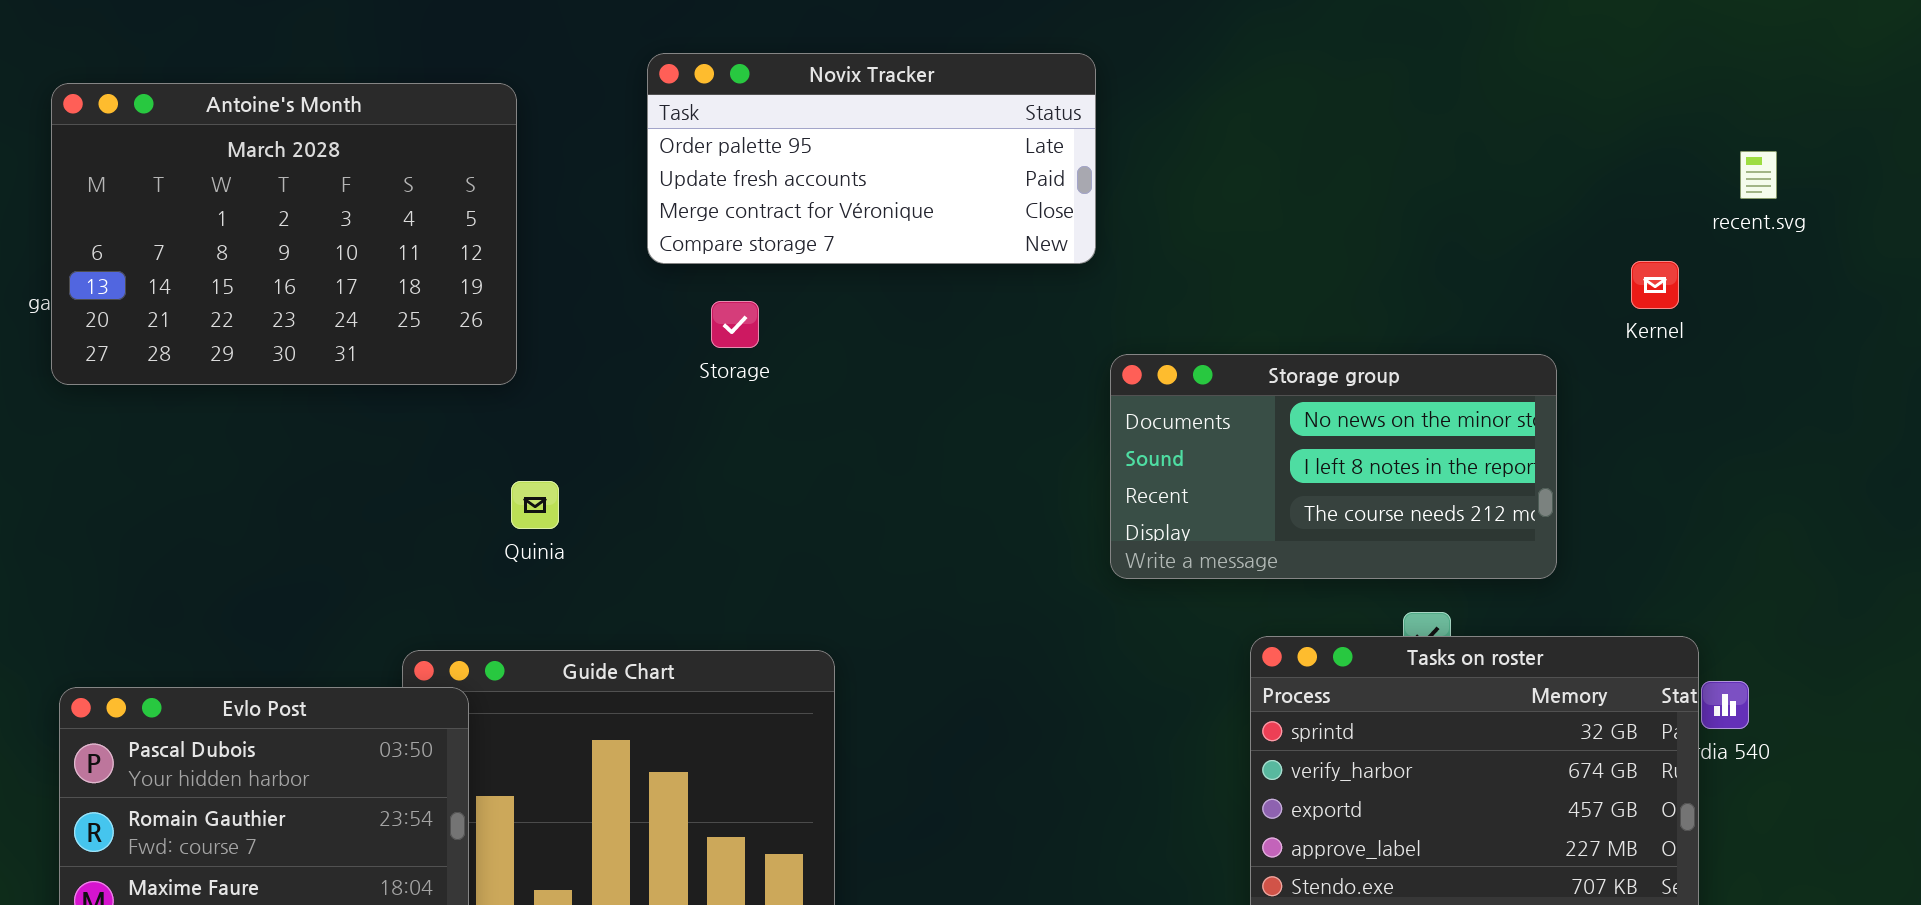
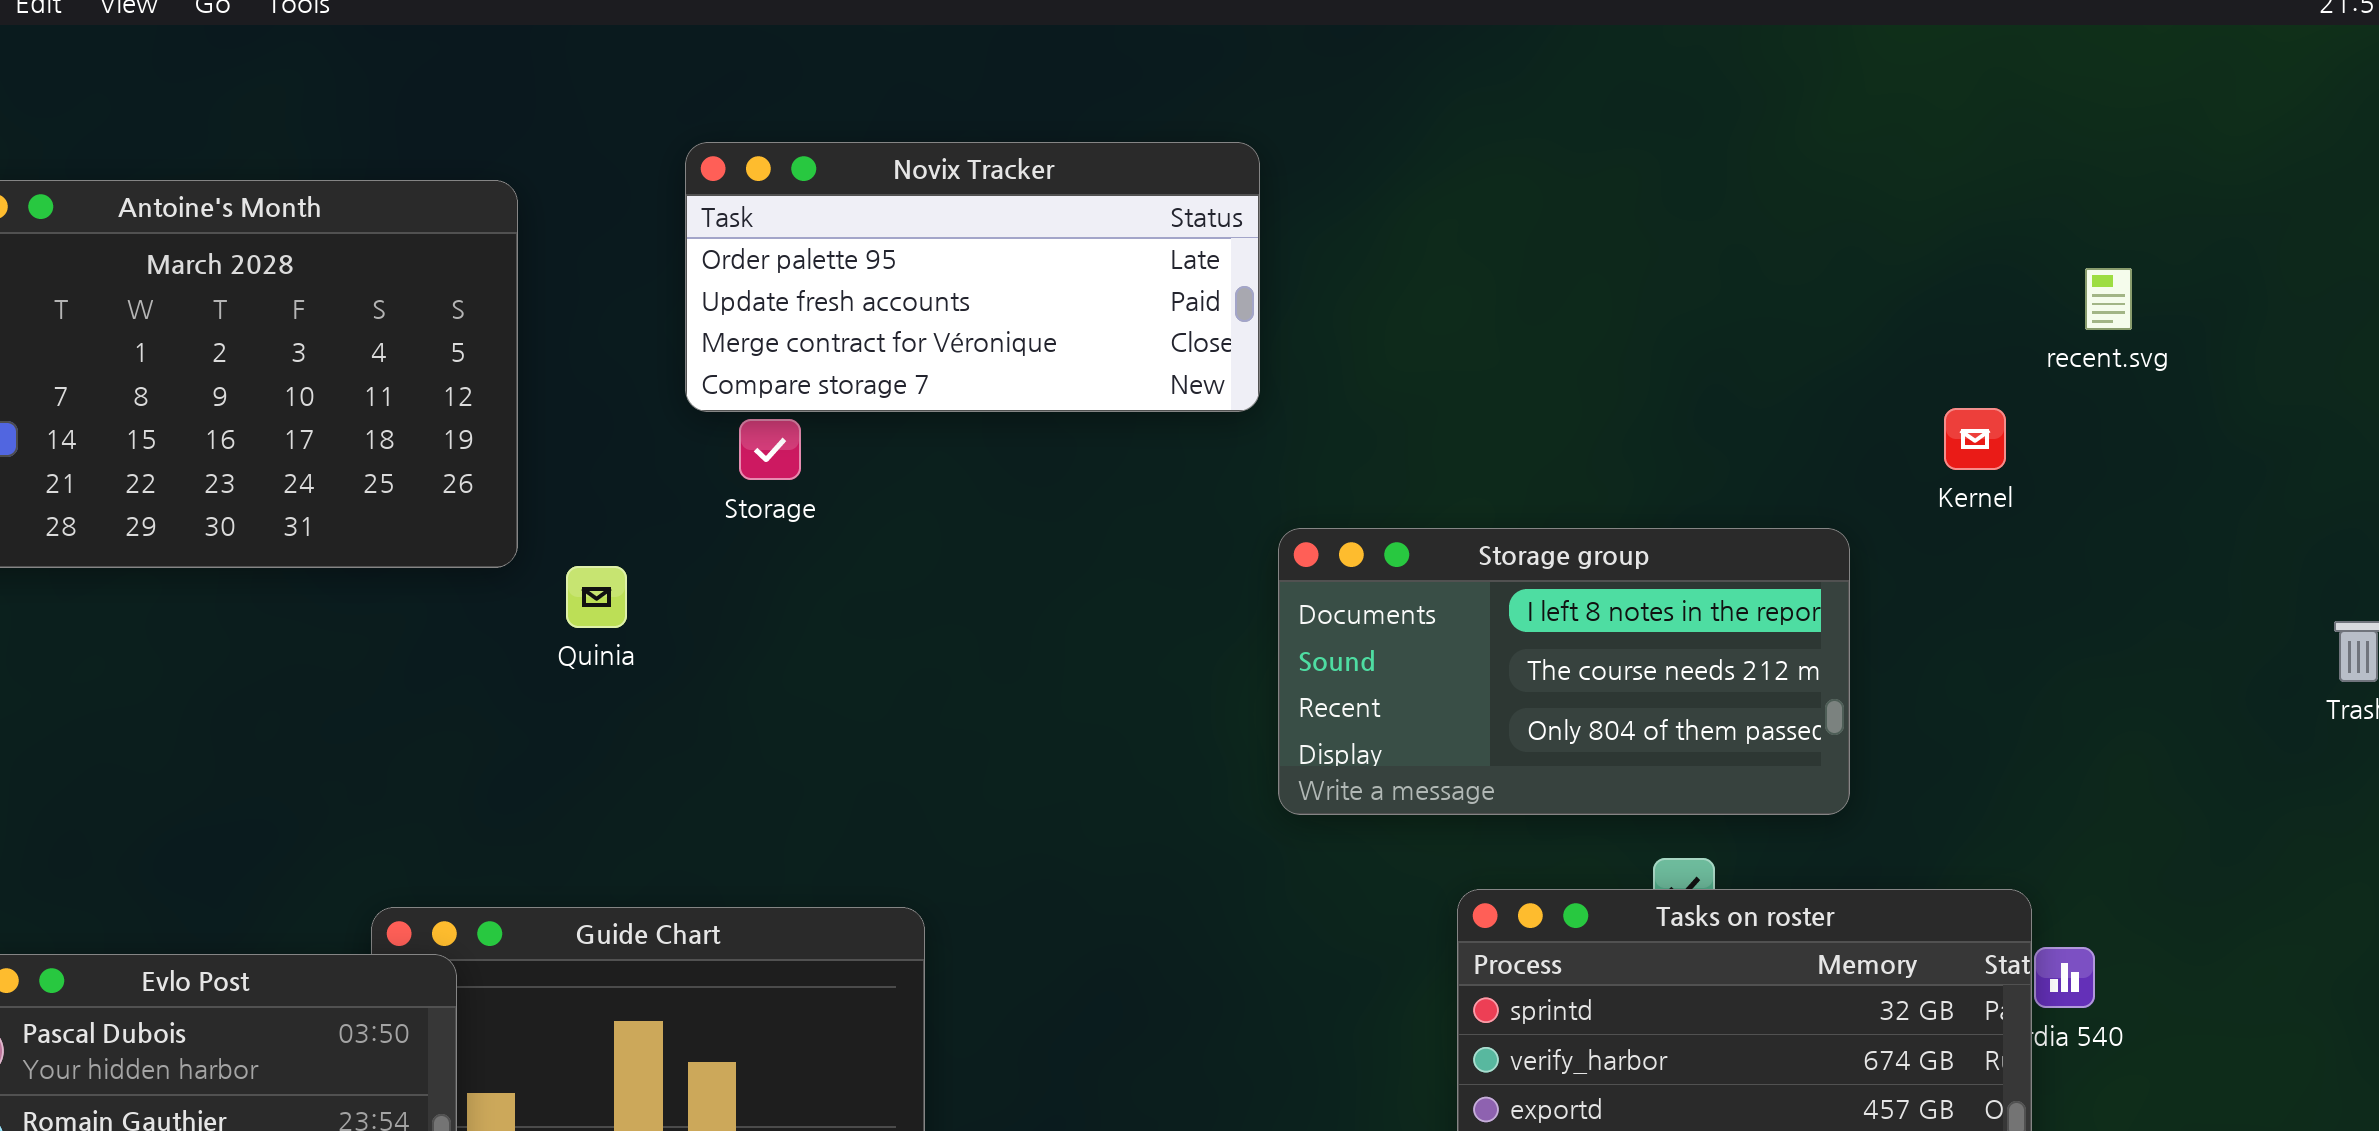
Storage: [711,301,759,348] -> [739,419,801,480], moved
Storage group: [1110,354,1557,579] -> [1278,528,1850,815], scrolled down 1 row
Quinia: [511,481,559,529] -> [566,566,627,628], moved

